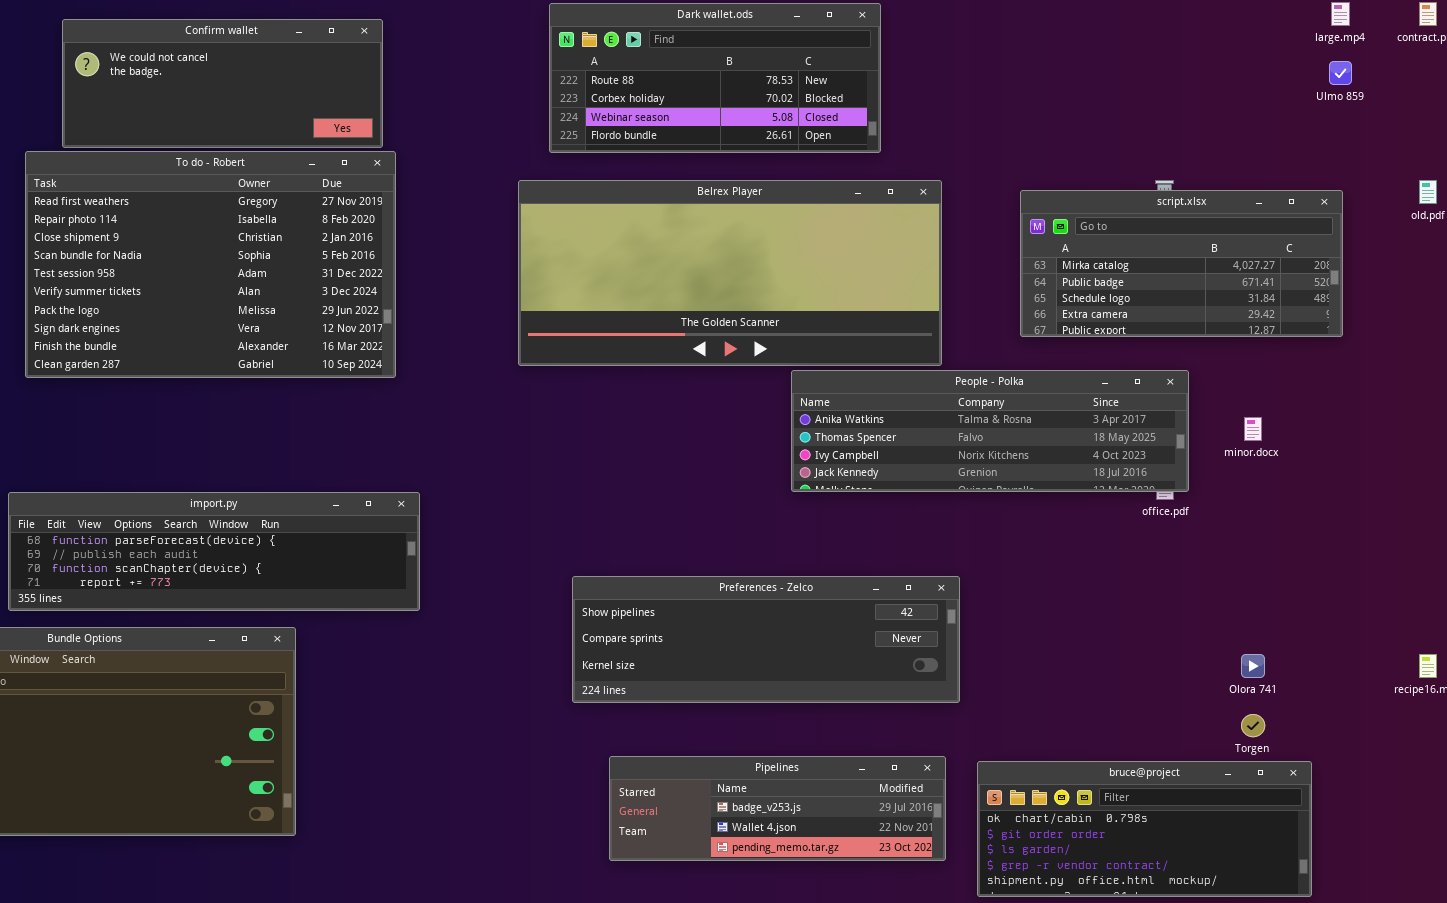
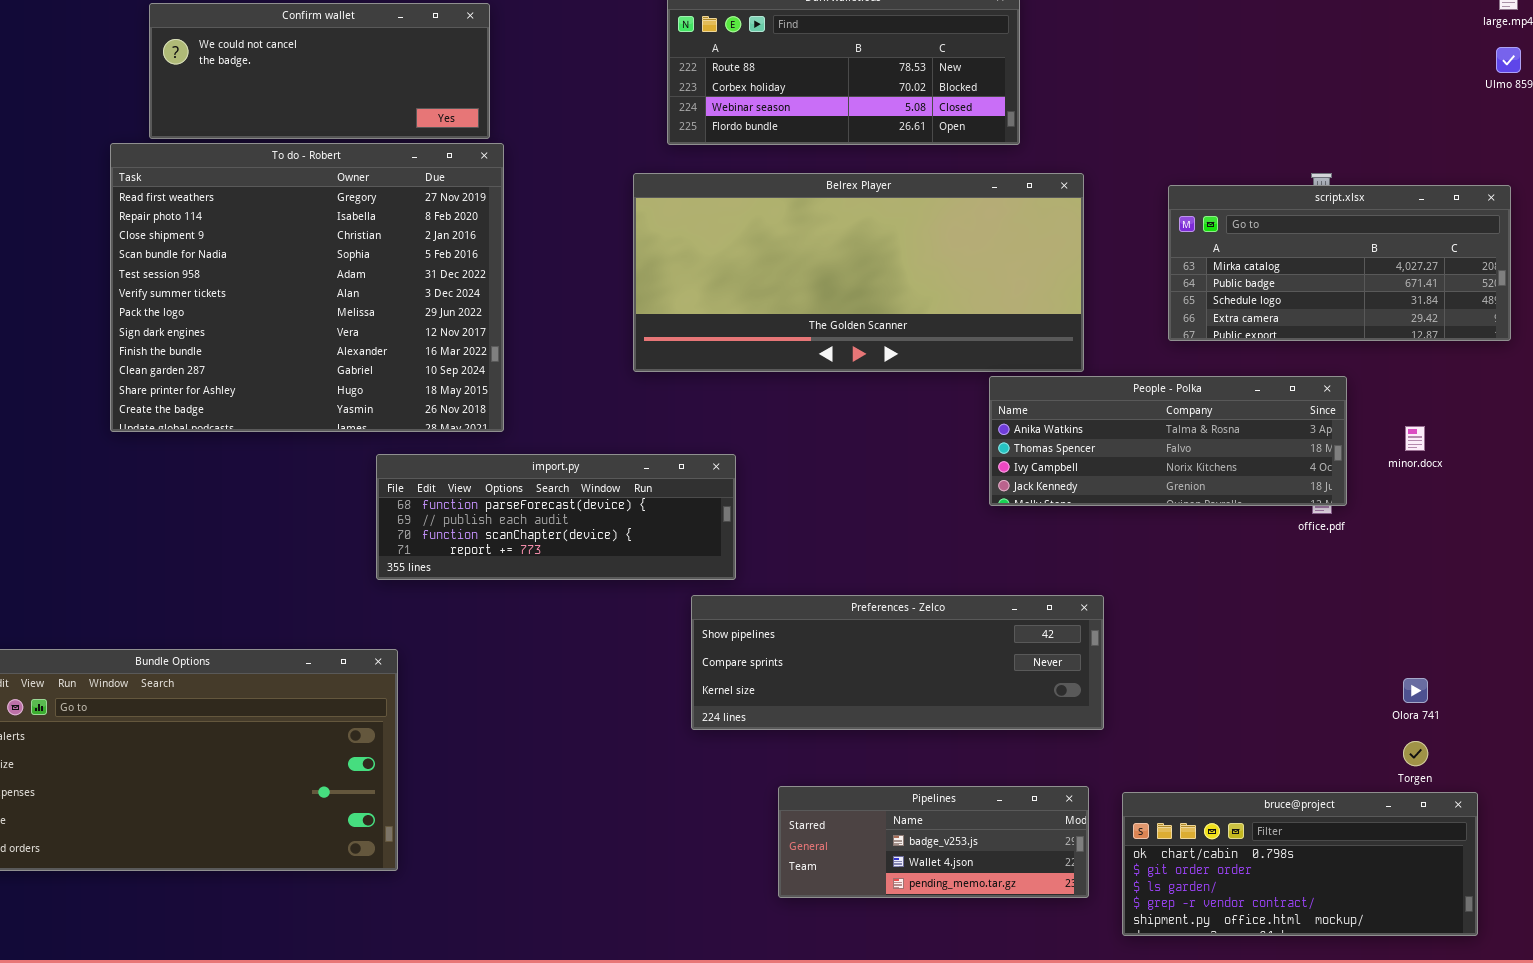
To do - Robert: [25,151,396,378] -> [110,143,504,432], resized
People - Polka: [791,370,1189,492] -> [989,376,1347,506], resized
import.py: [8,492,420,611] -> [376,454,736,580], moved, resized
Pipelines: [609,756,946,861] -> [778,786,1089,898], resized

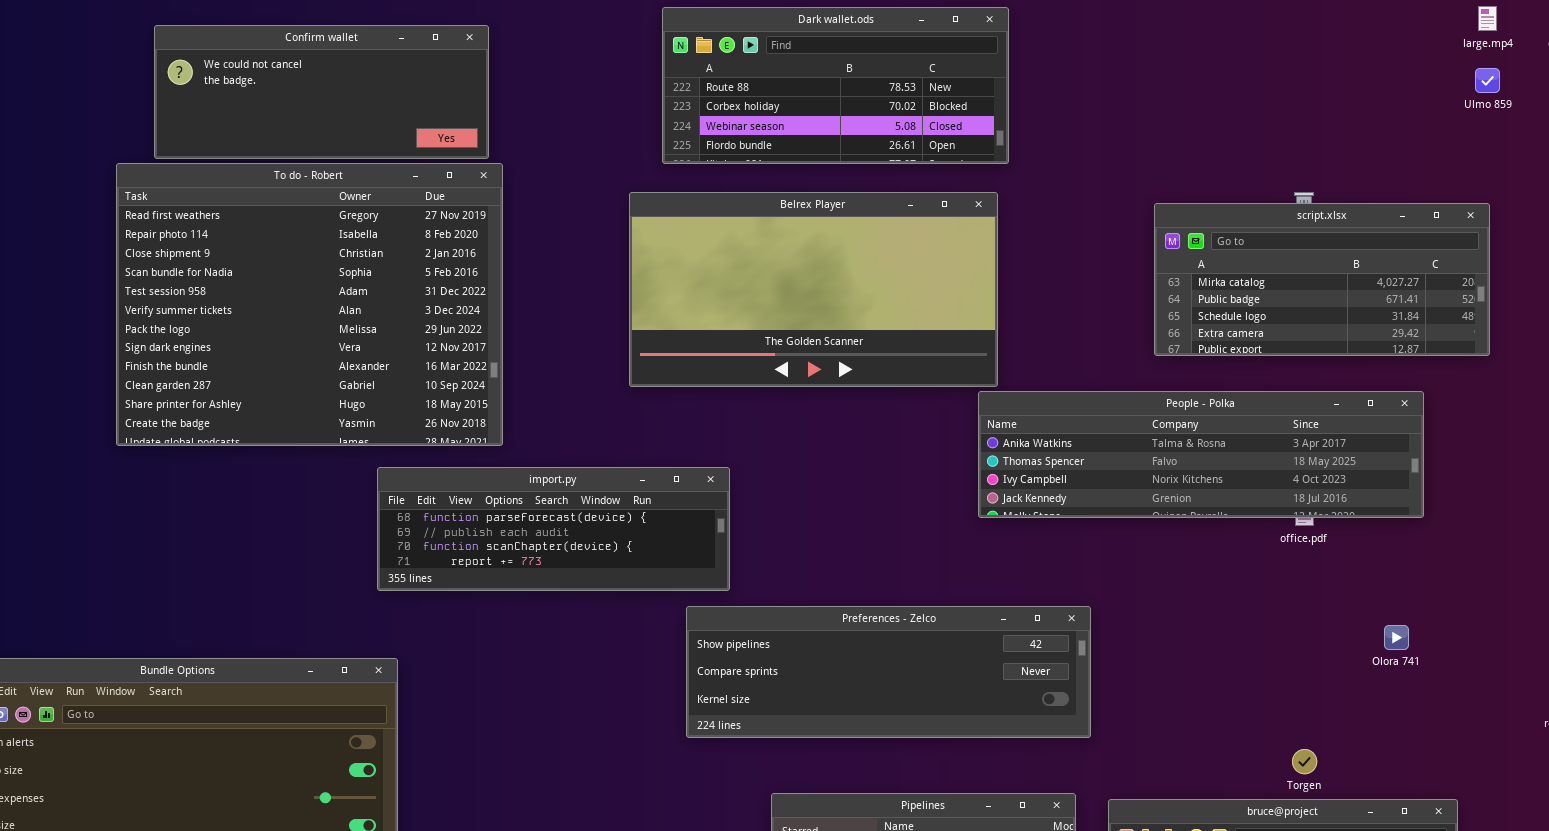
Belrex Player: [633,173,1084,372] -> [629,192,998,387], resized
People - Polka: [989,376,1347,506] -> [978,391,1424,518], resized
Olora 741: [1403,678,1428,703] -> [1384,625,1409,650], moved
Torgen: [1403,741,1428,766] -> [1292,749,1317,774], moved

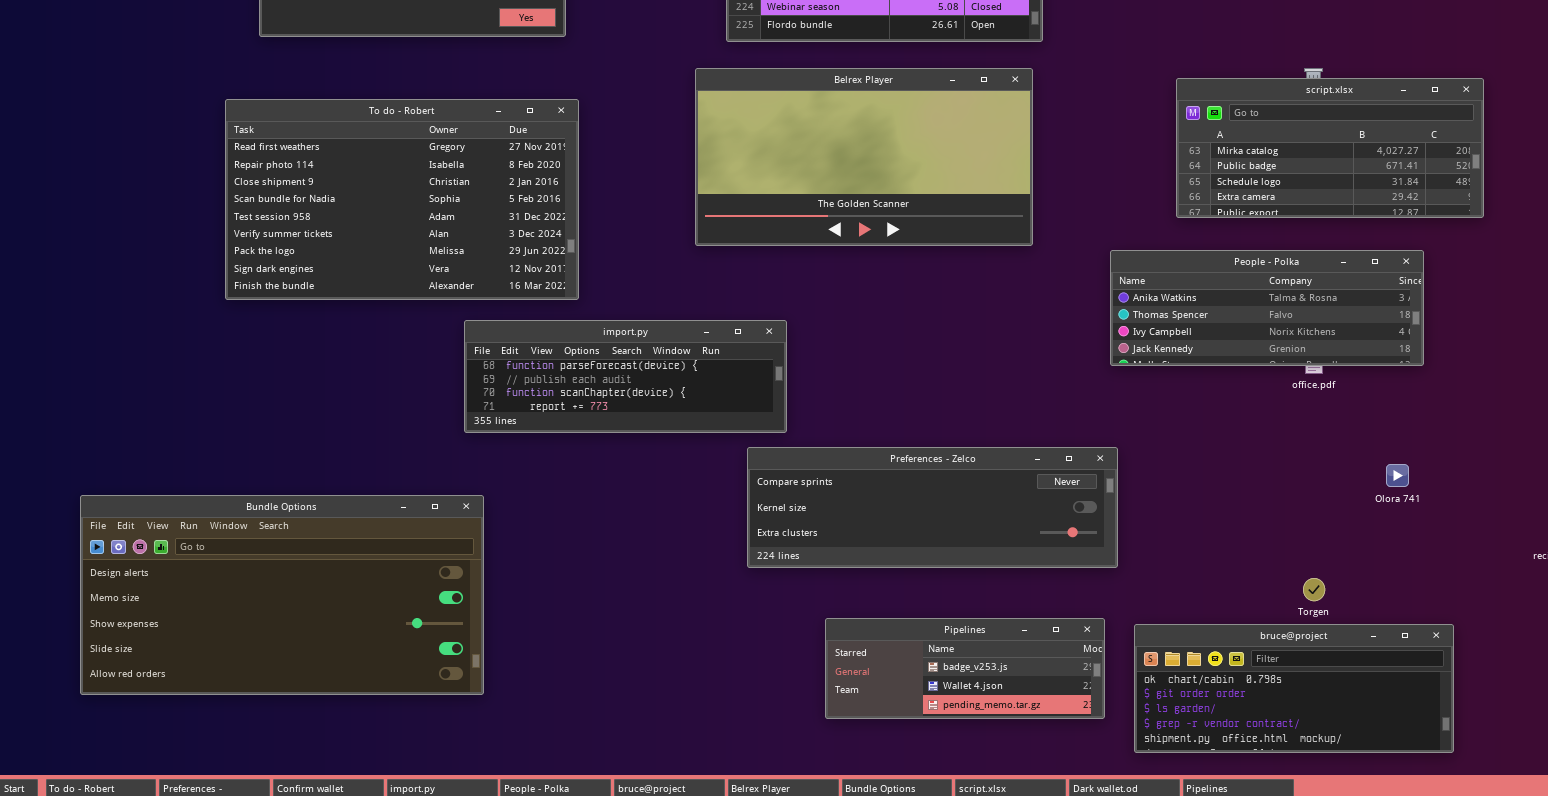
To do - Robert: [116,163,503,446] -> [225,99,579,300], resized
People - Polka: [978,391,1424,518] -> [1110,250,1424,366], resized
Preferences - Zelco: [686,606,1091,738] -> [747,447,1118,568], scrolled down 1 row

